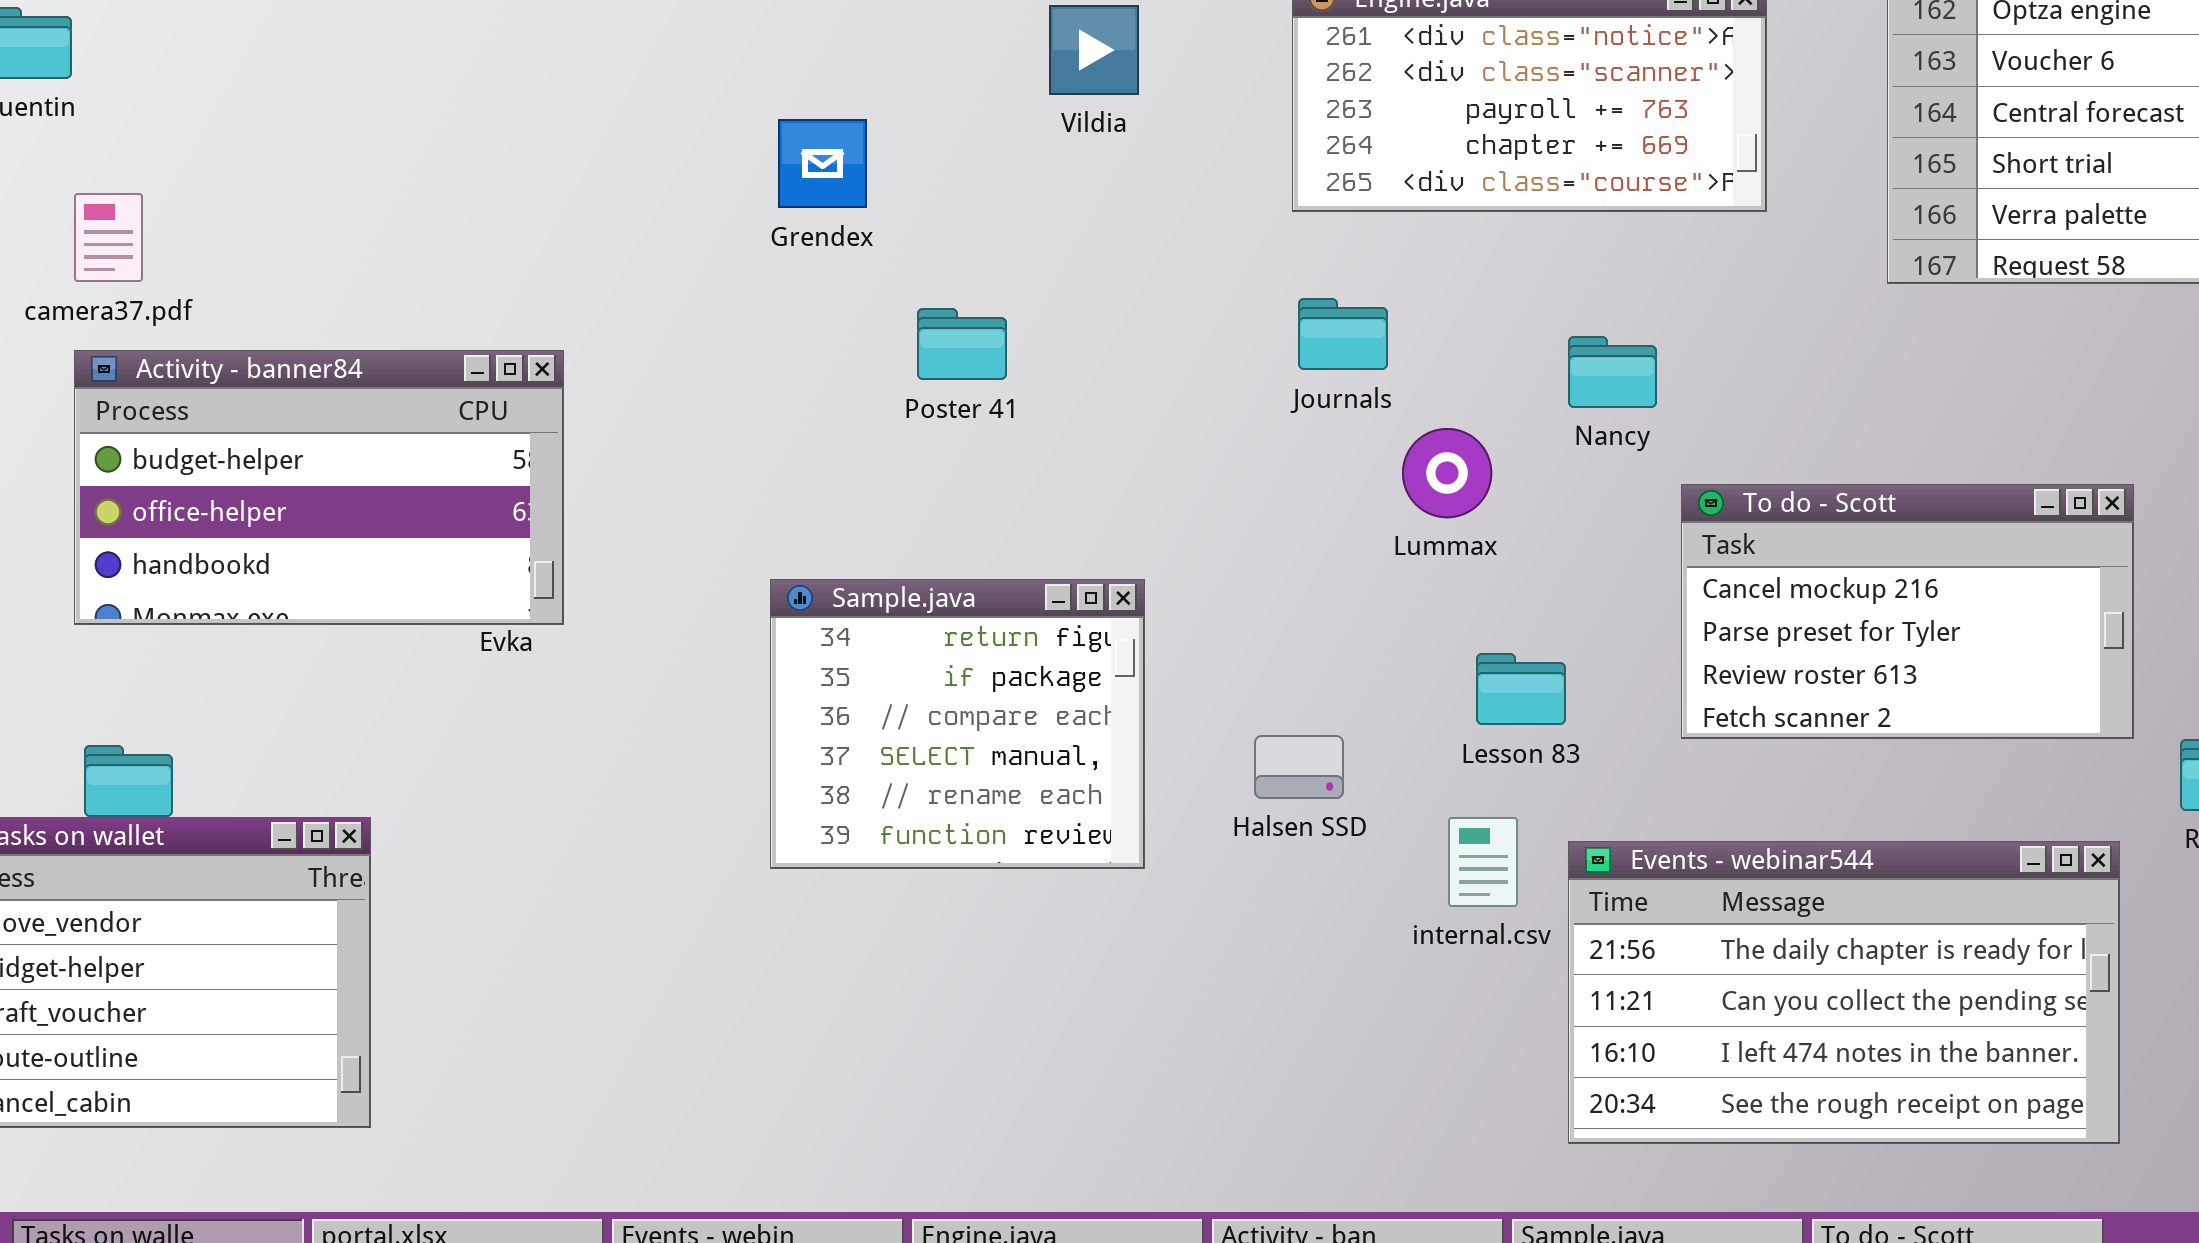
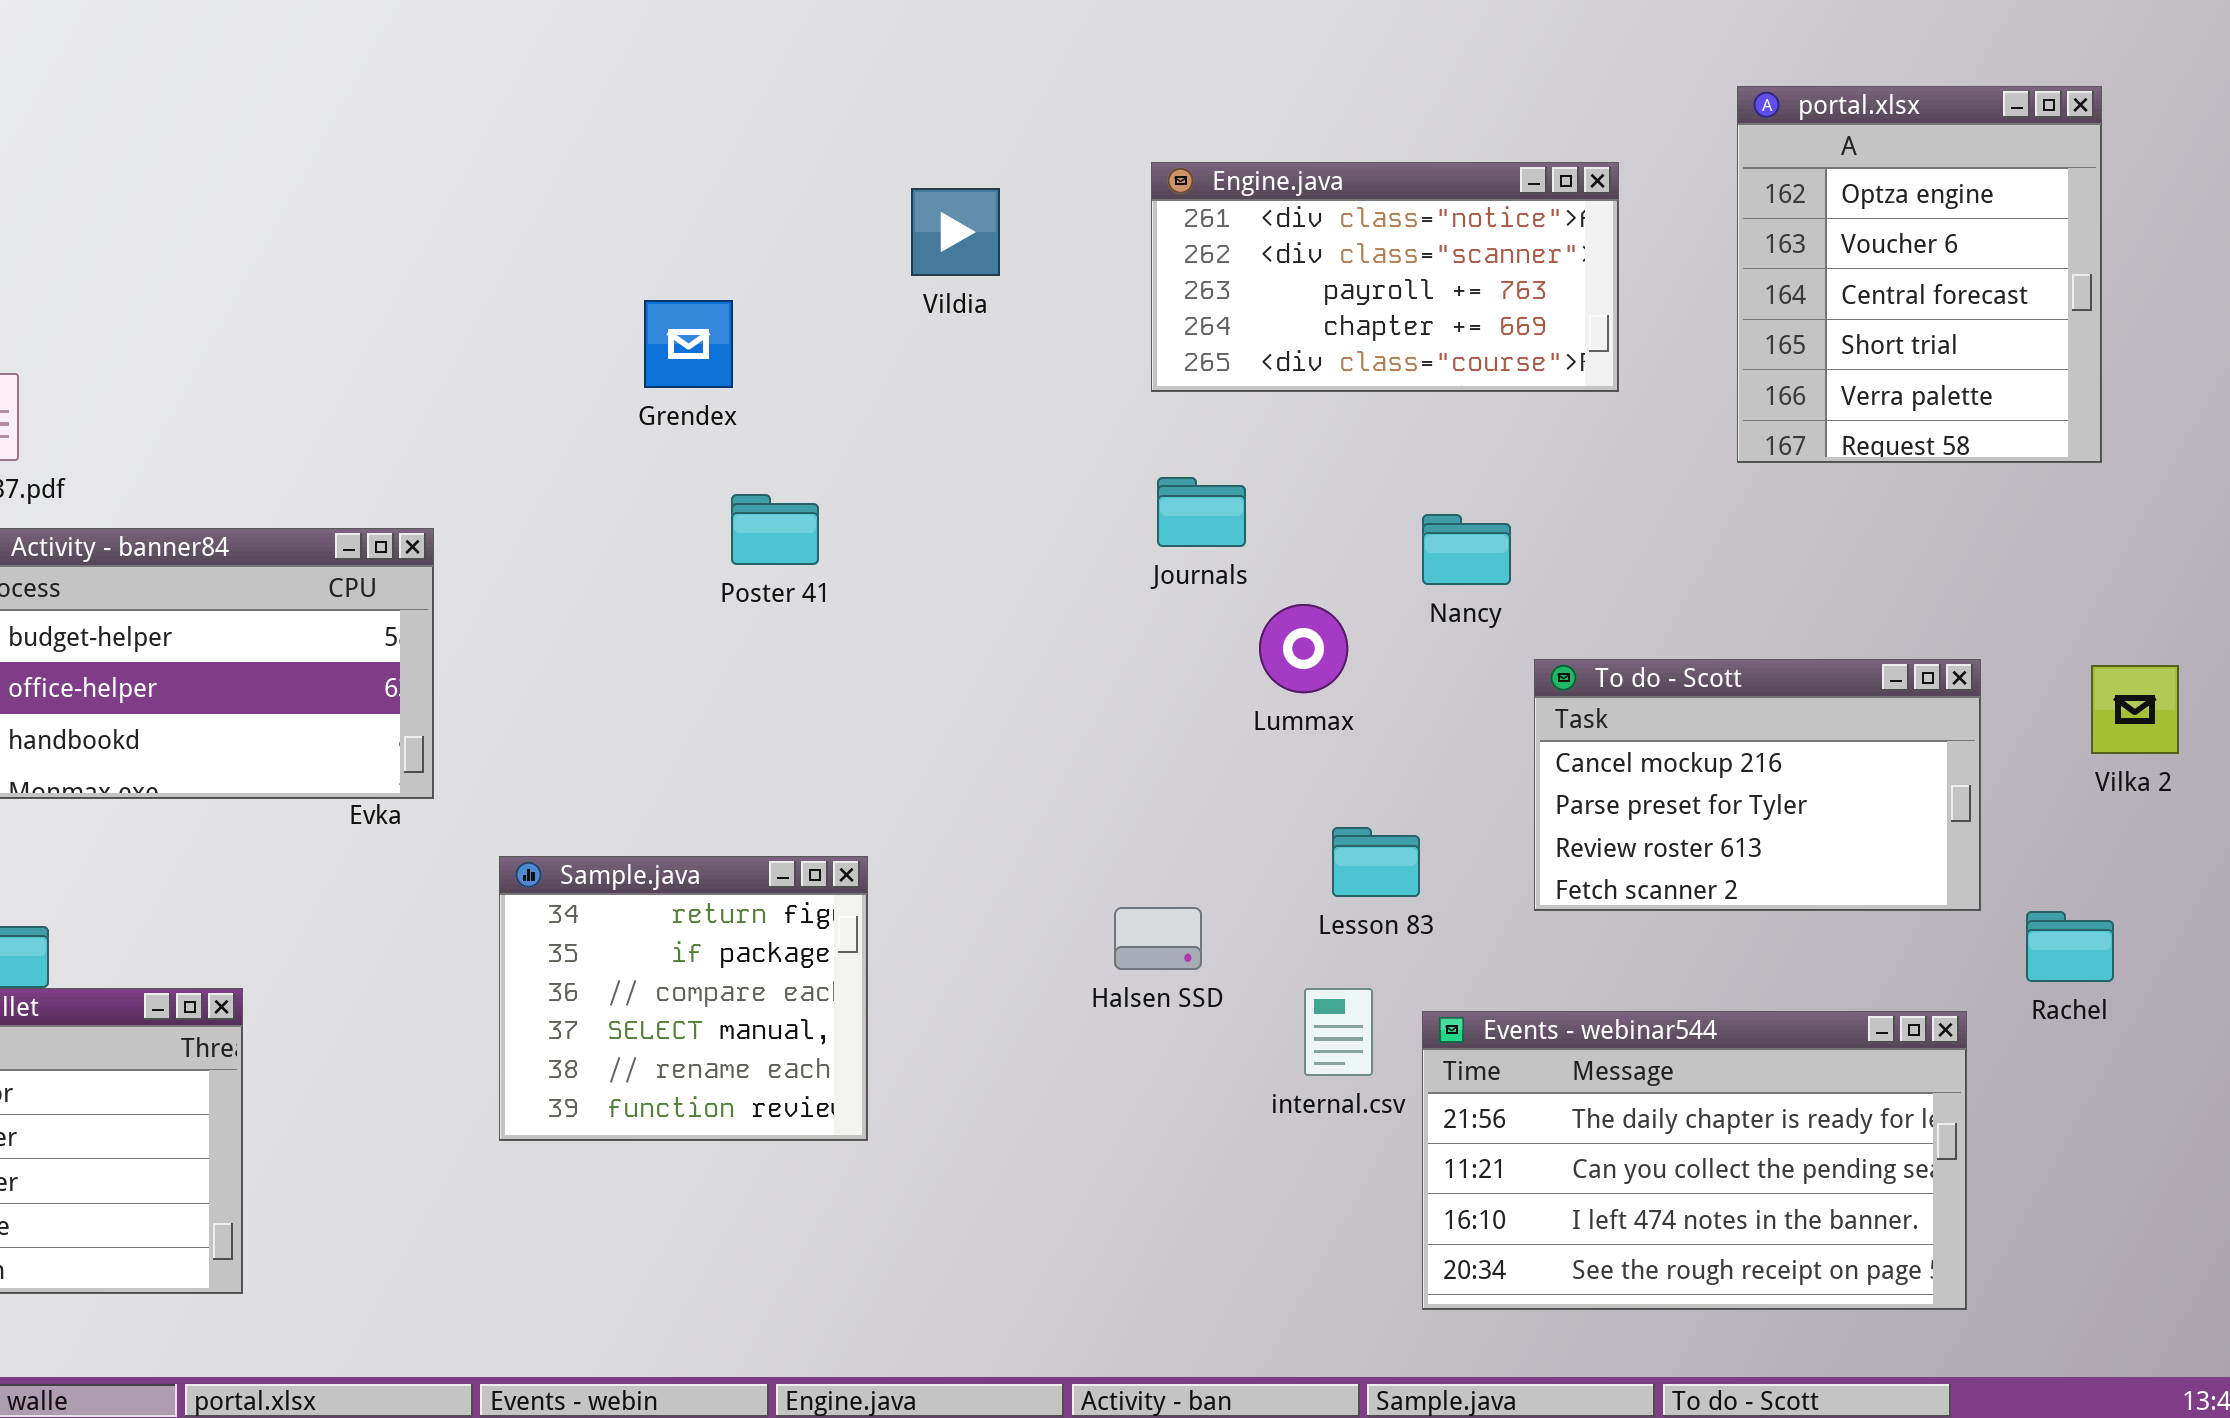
Poster 41: [917,308,1007,380] -> [731,494,819,565], moved
Sample.java: [770,579,1145,869] -> [499,856,868,1141], moved

